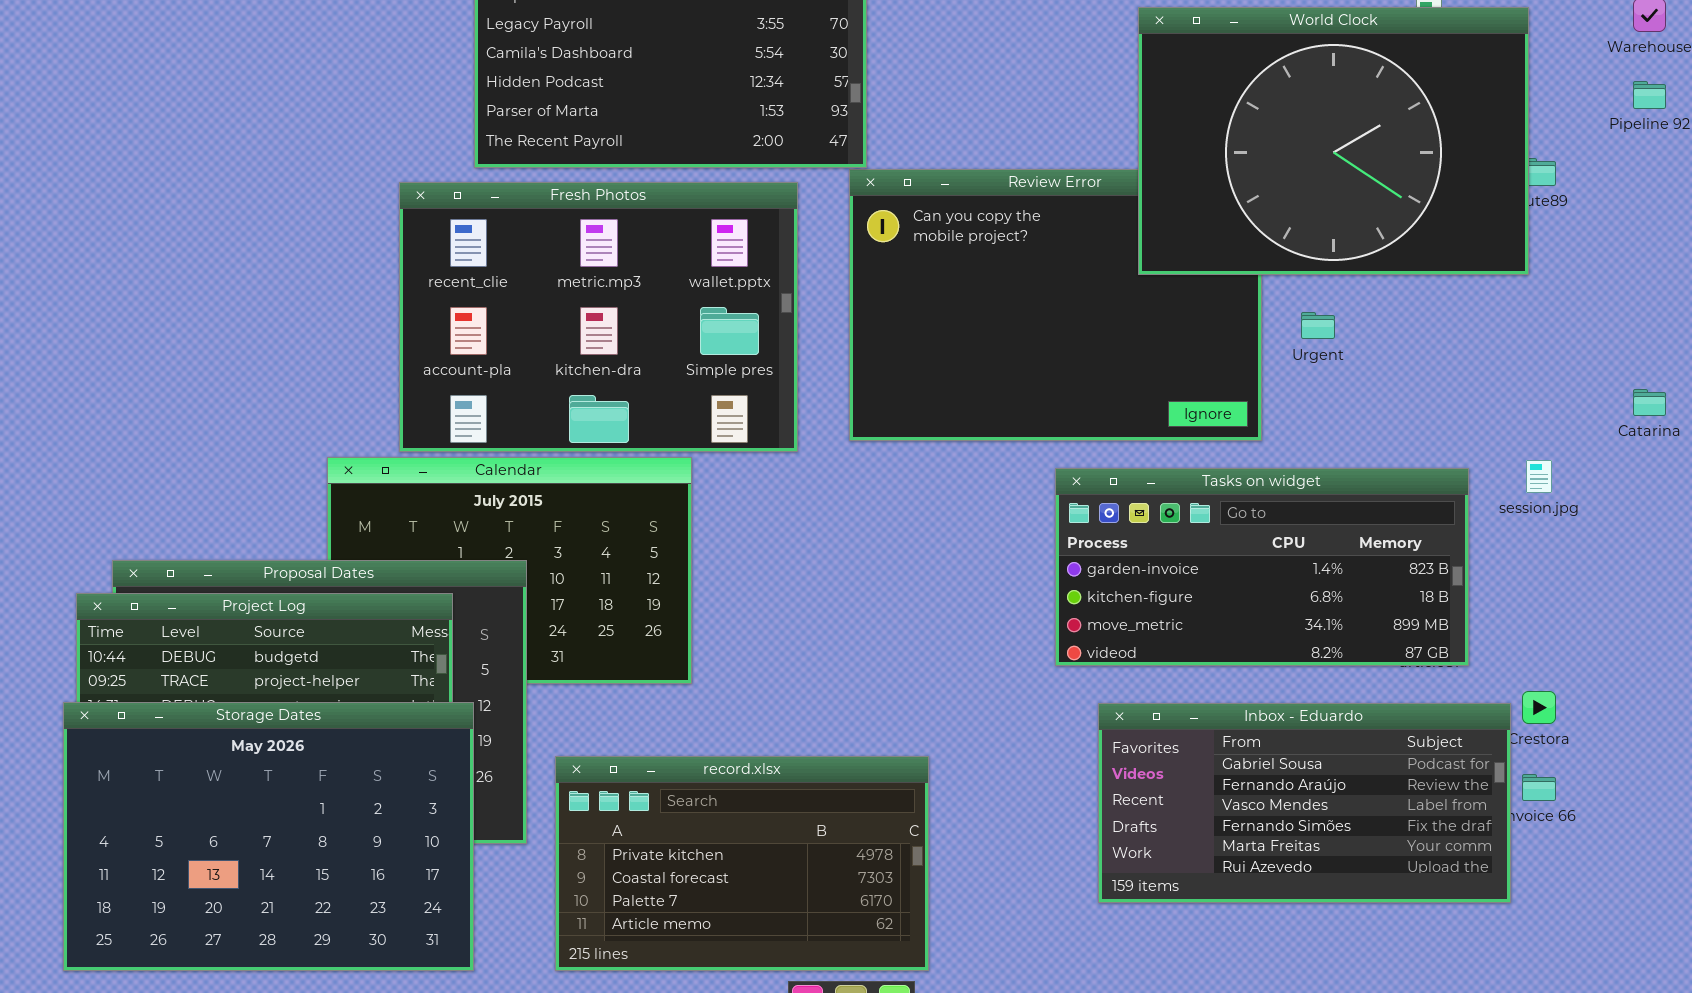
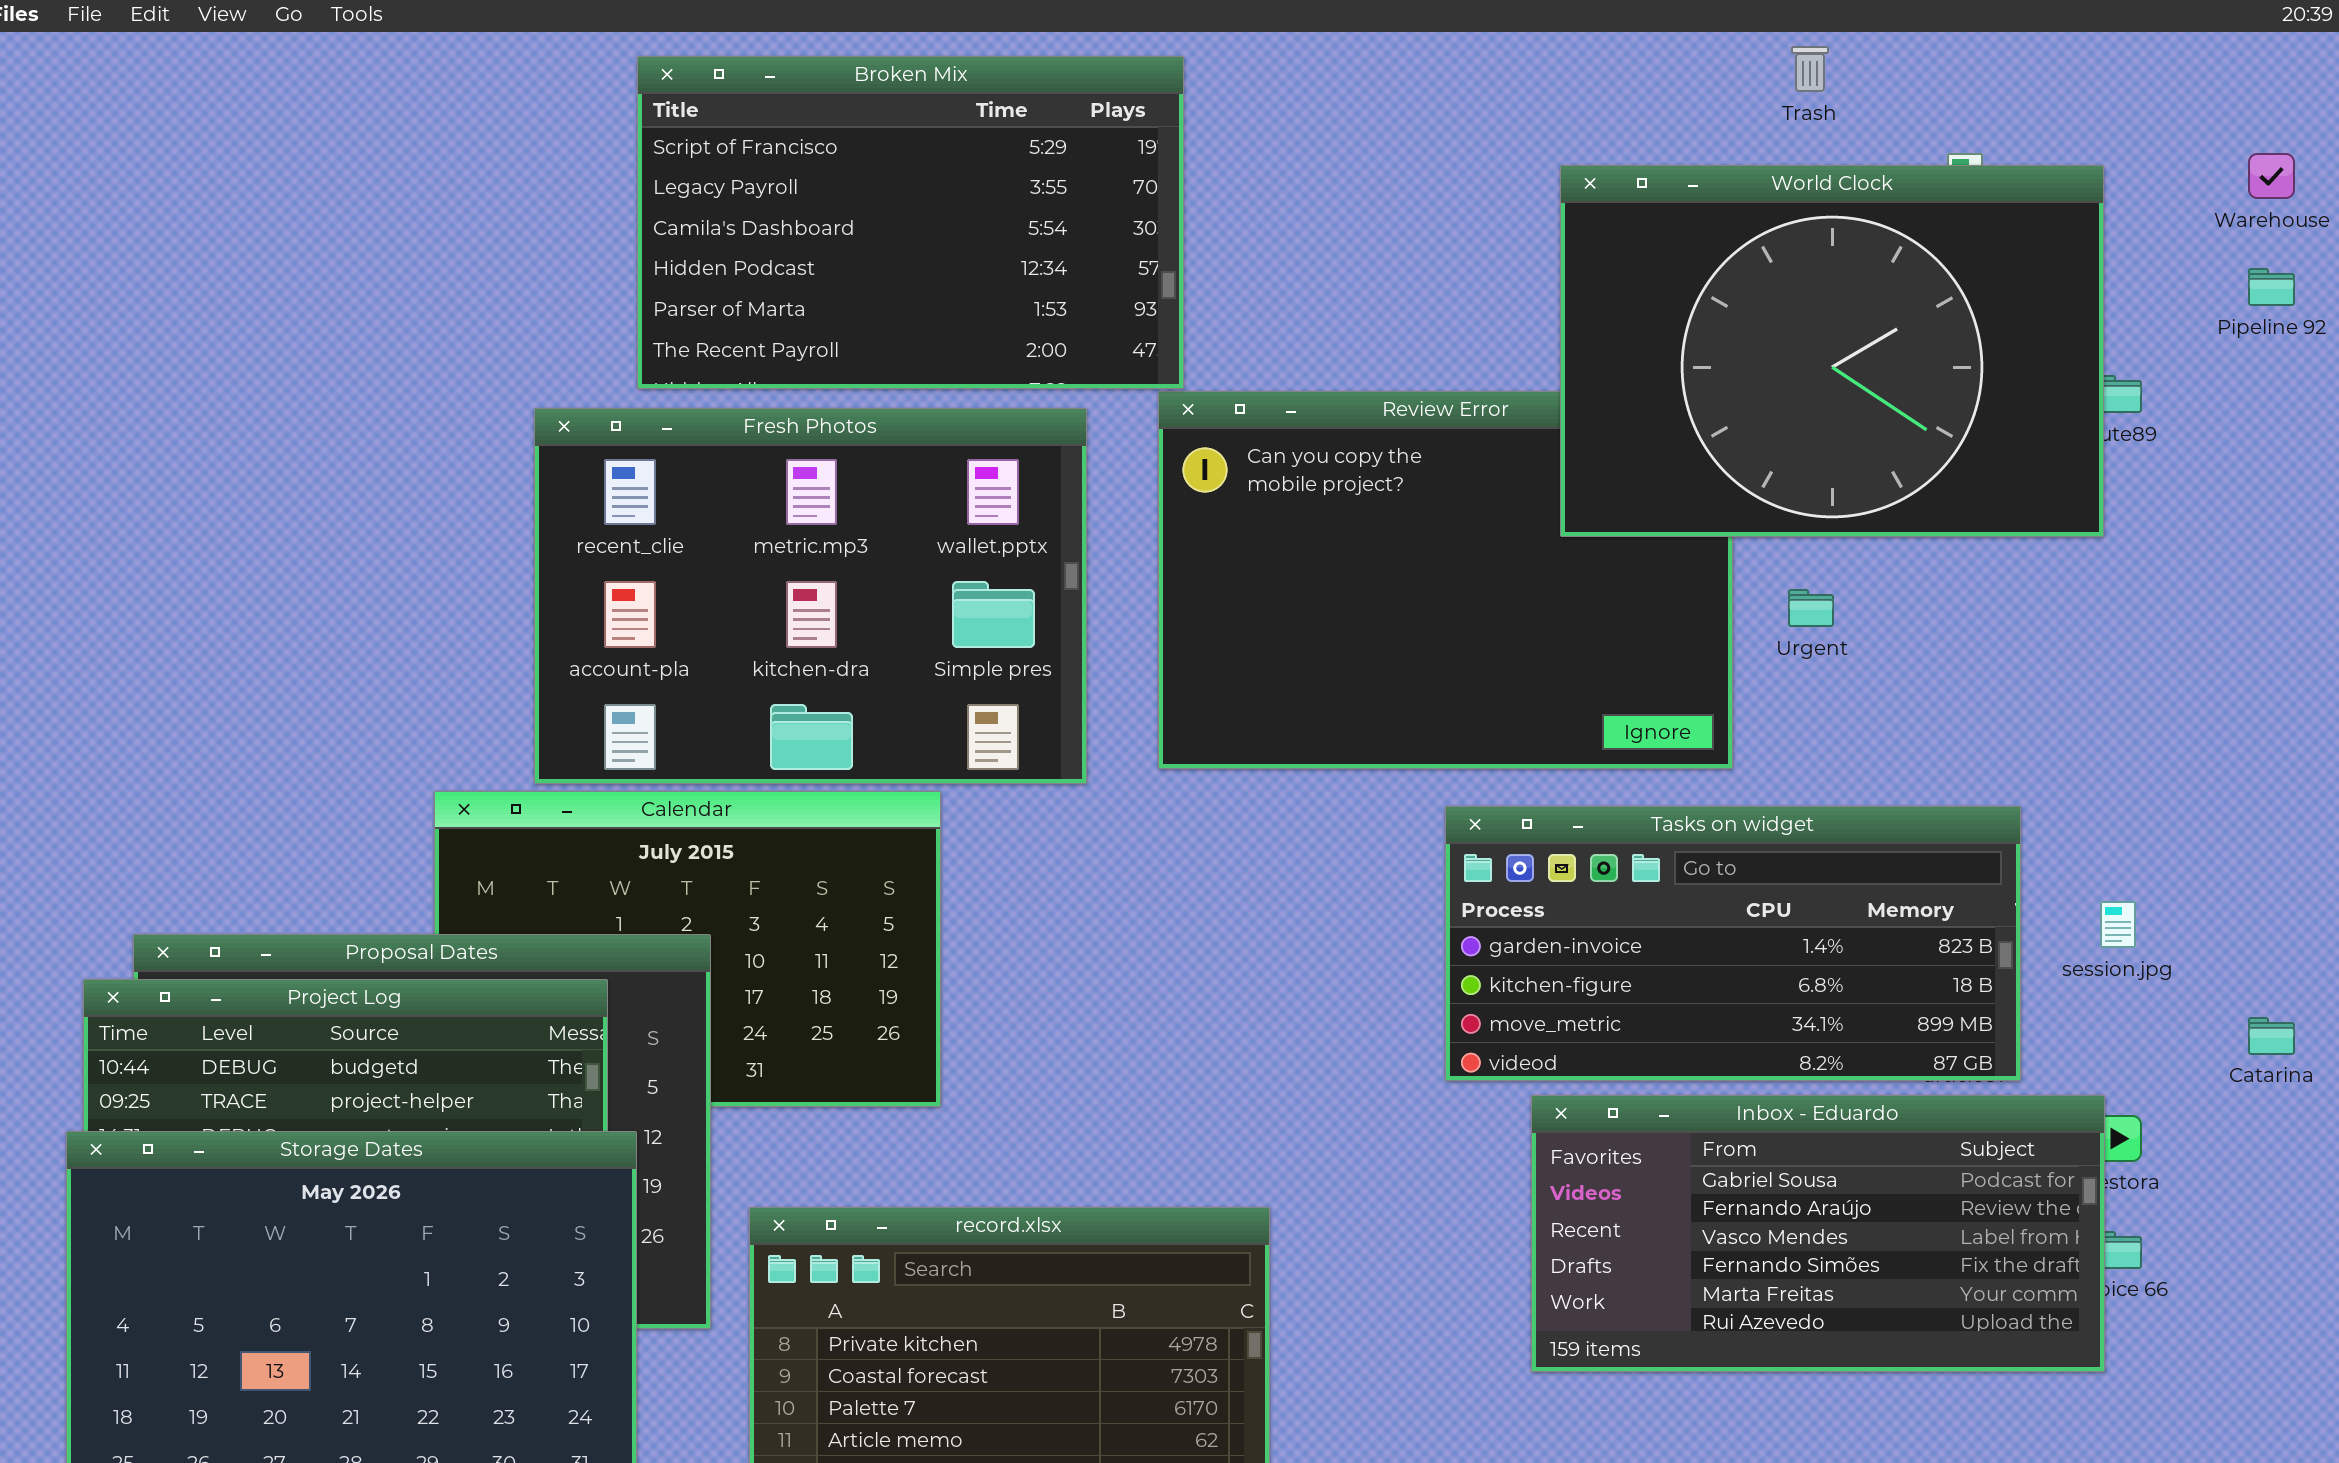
Catarina: [1633,389,1666,416] -> [2248,1017,2295,1055], moved
session.jpg: [1526,460,1552,493] -> [2100,901,2136,948], moved
Inbox - Eduardo: [1098,703,1511,903] -> [1531,1095,2105,1372], moved

